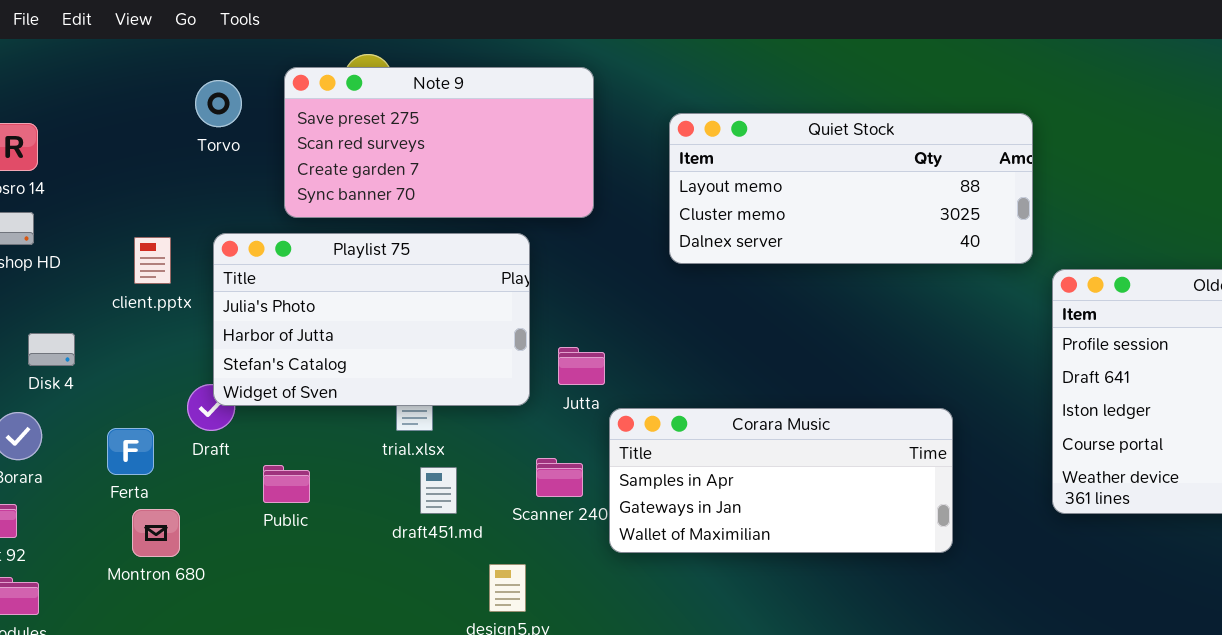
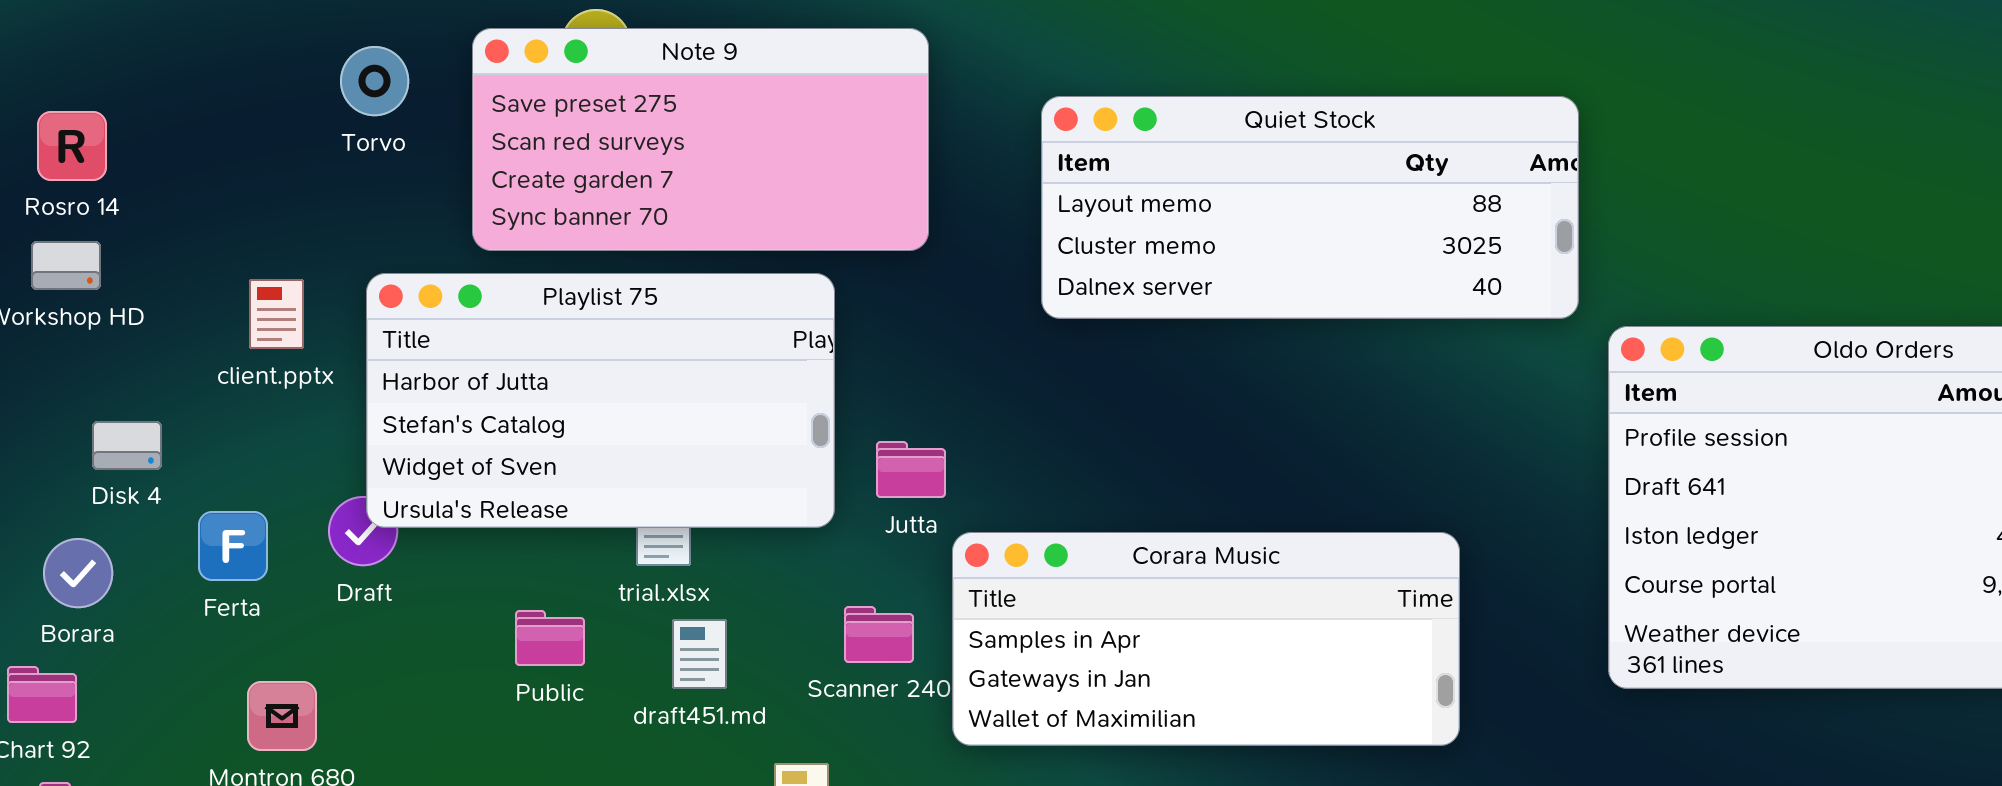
Playlist 75: [213,233,530,406] -> [366,273,835,528], scrolled down 1 row
Ferta: [107,428,154,475] -> [198,511,268,581], moved
Public: [263,465,310,503] -> [515,610,585,666], moved

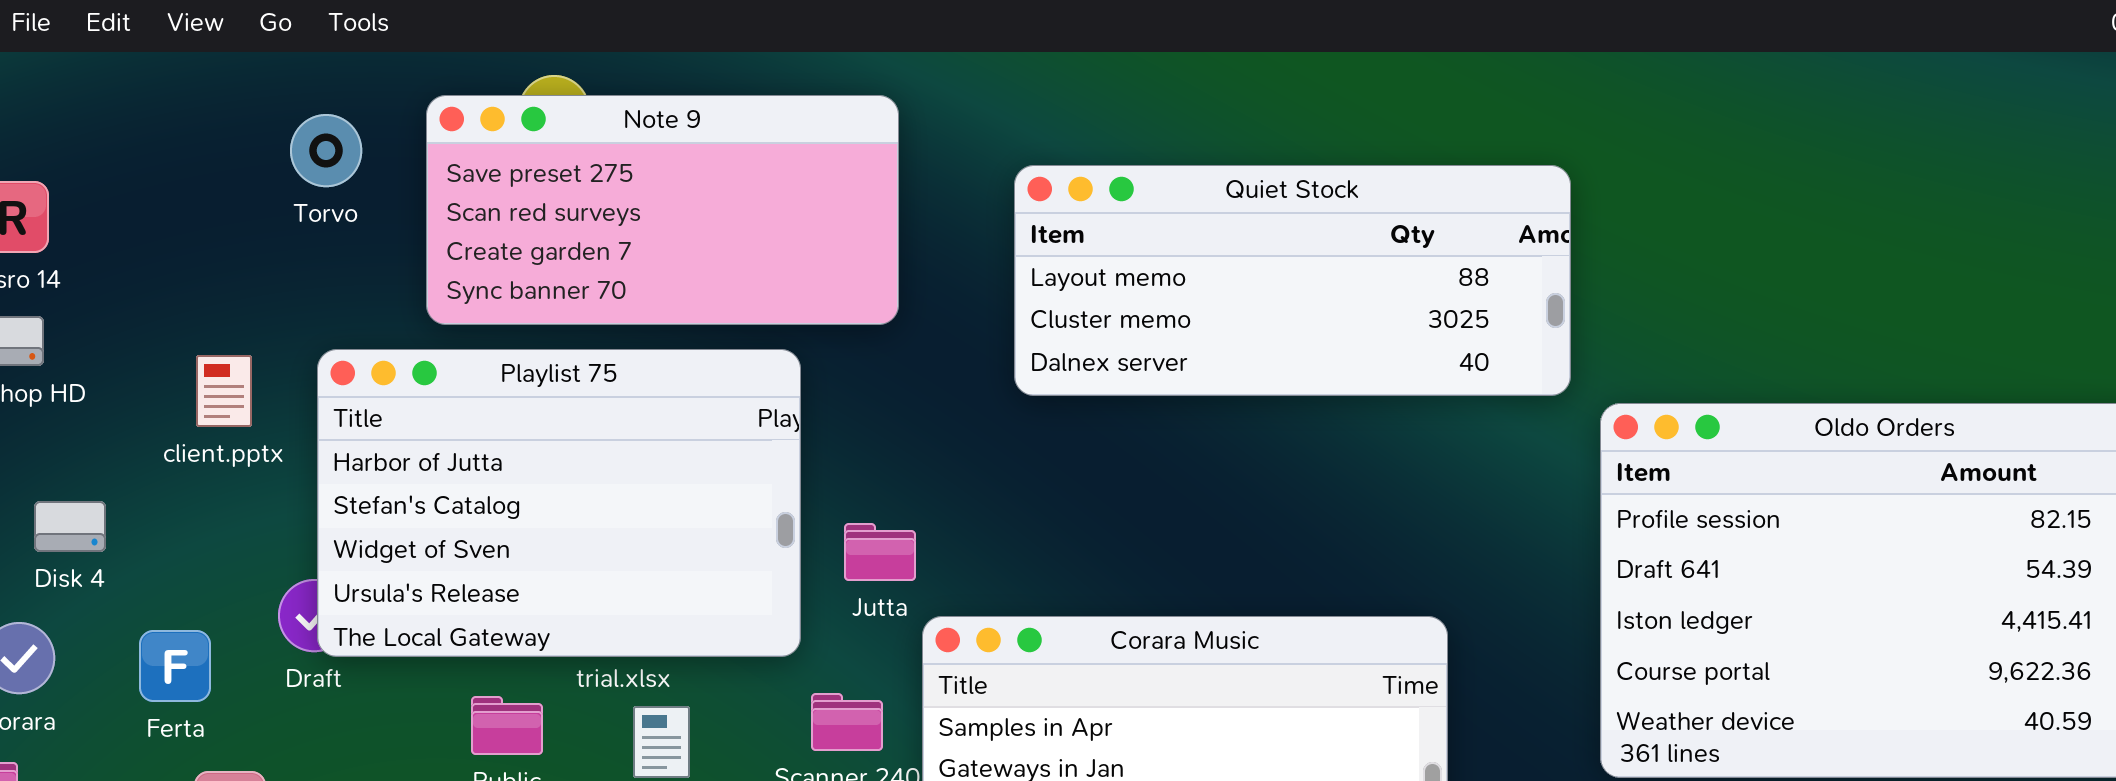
Playlist 75: [366,273,835,528] -> [317,349,801,657], resized
Ferta: [198,511,268,581] -> [139,630,211,702], moved

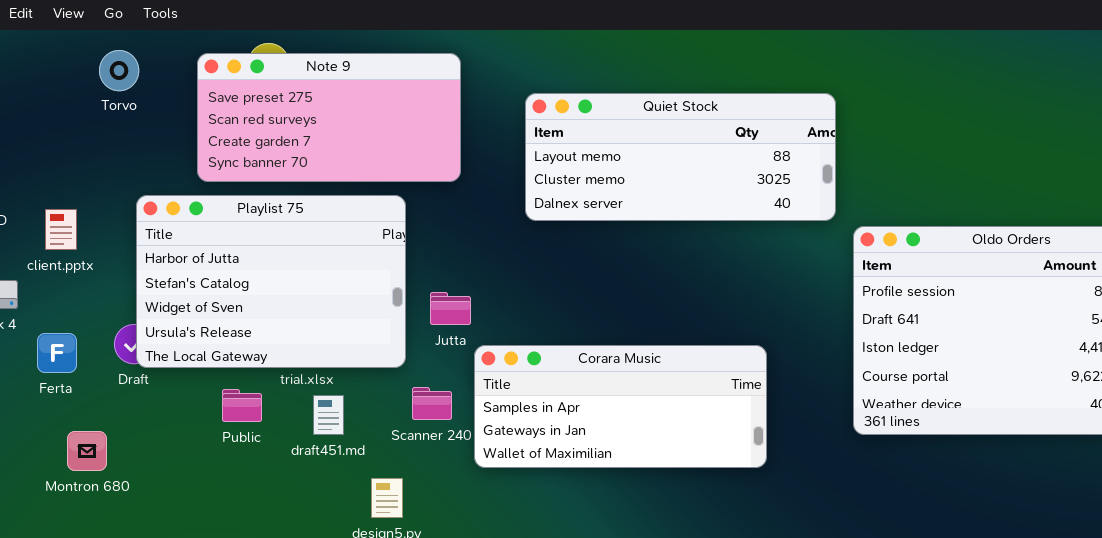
Torvo: [290,114,362,187] -> [99,50,139,91], moved
client.pptx: [196,355,252,427] -> [45,209,77,250], moved
Ferta: [139,630,211,702] -> [37,333,77,373], moved

